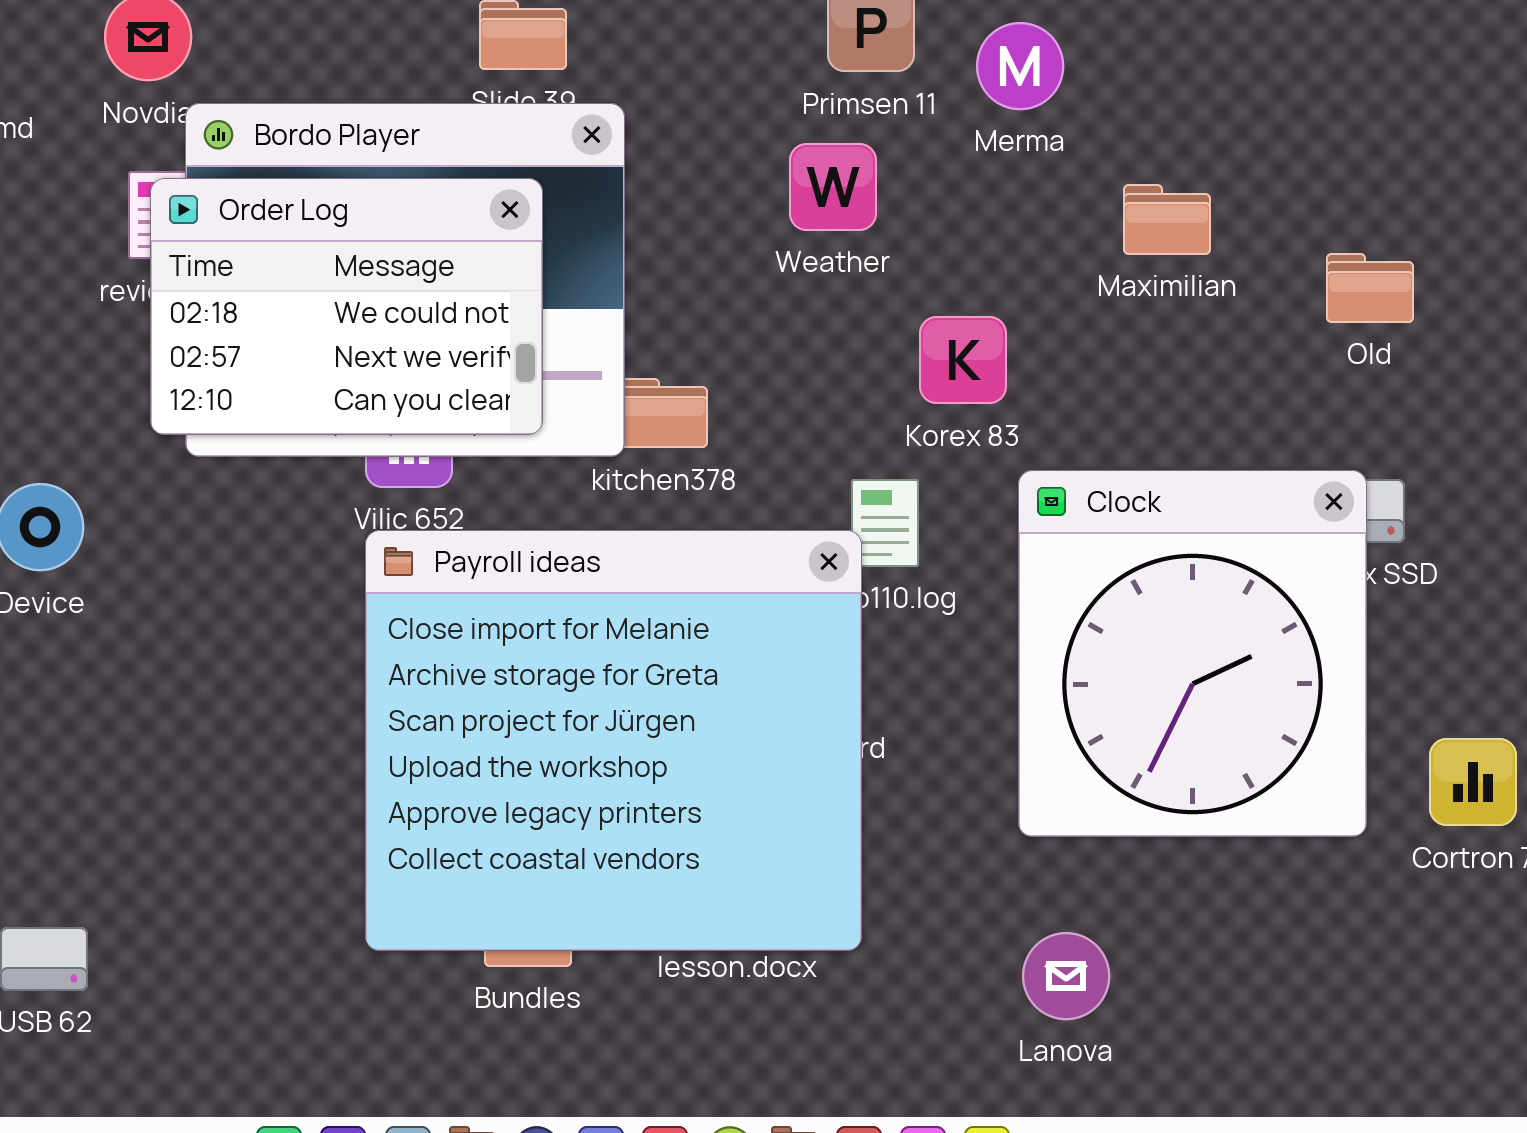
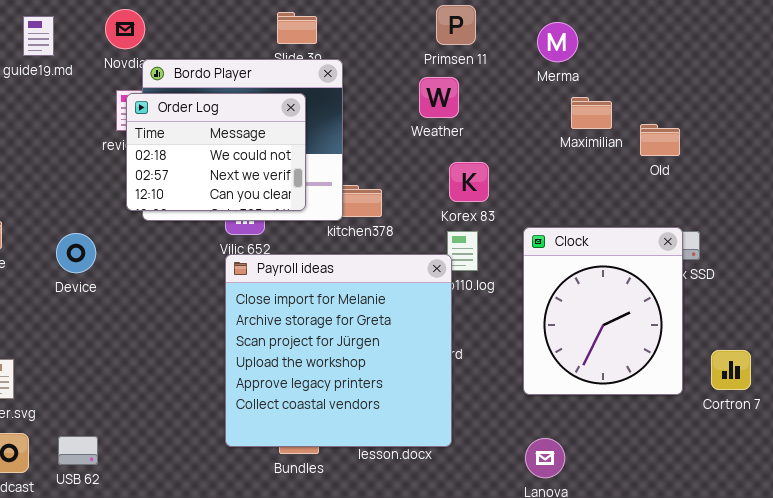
Merma: [976,22,1064,110] -> [537,22,578,62], moved
Old: [1326,253,1414,323] -> [640,124,680,156], moved
Korex 83: [919,316,1007,404] -> [449,162,489,202], moved

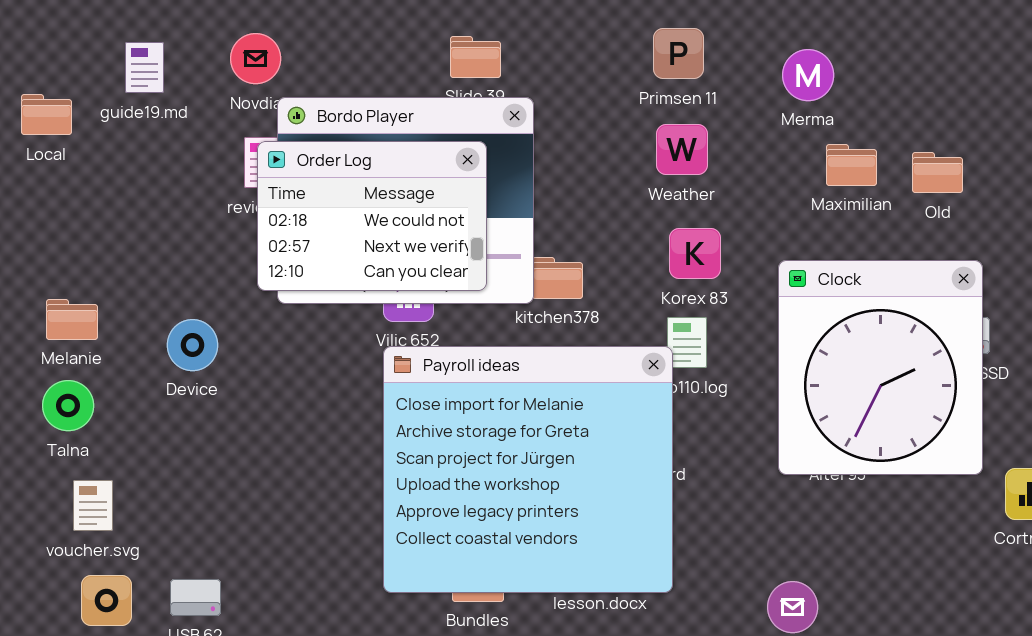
Weather: [419,77,459,118] -> [656,124,708,175], moved
Old: [640,124,680,156] -> [912,152,963,193], moved
Clock: [523,227,683,395] -> [778,260,983,475], moved

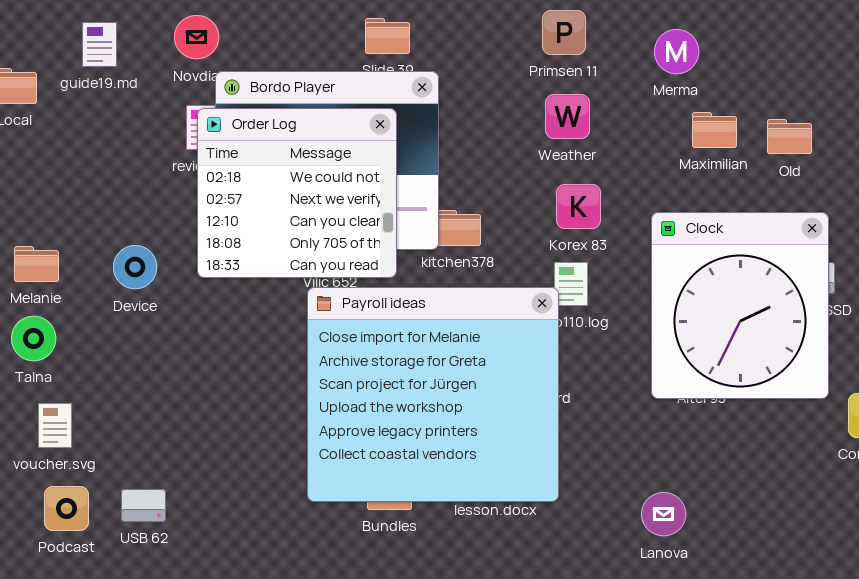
Order Log: [257,141,487,291] -> [197,108,397,278], resized
Device: [167,319,218,371] -> [113,245,157,289], moved

